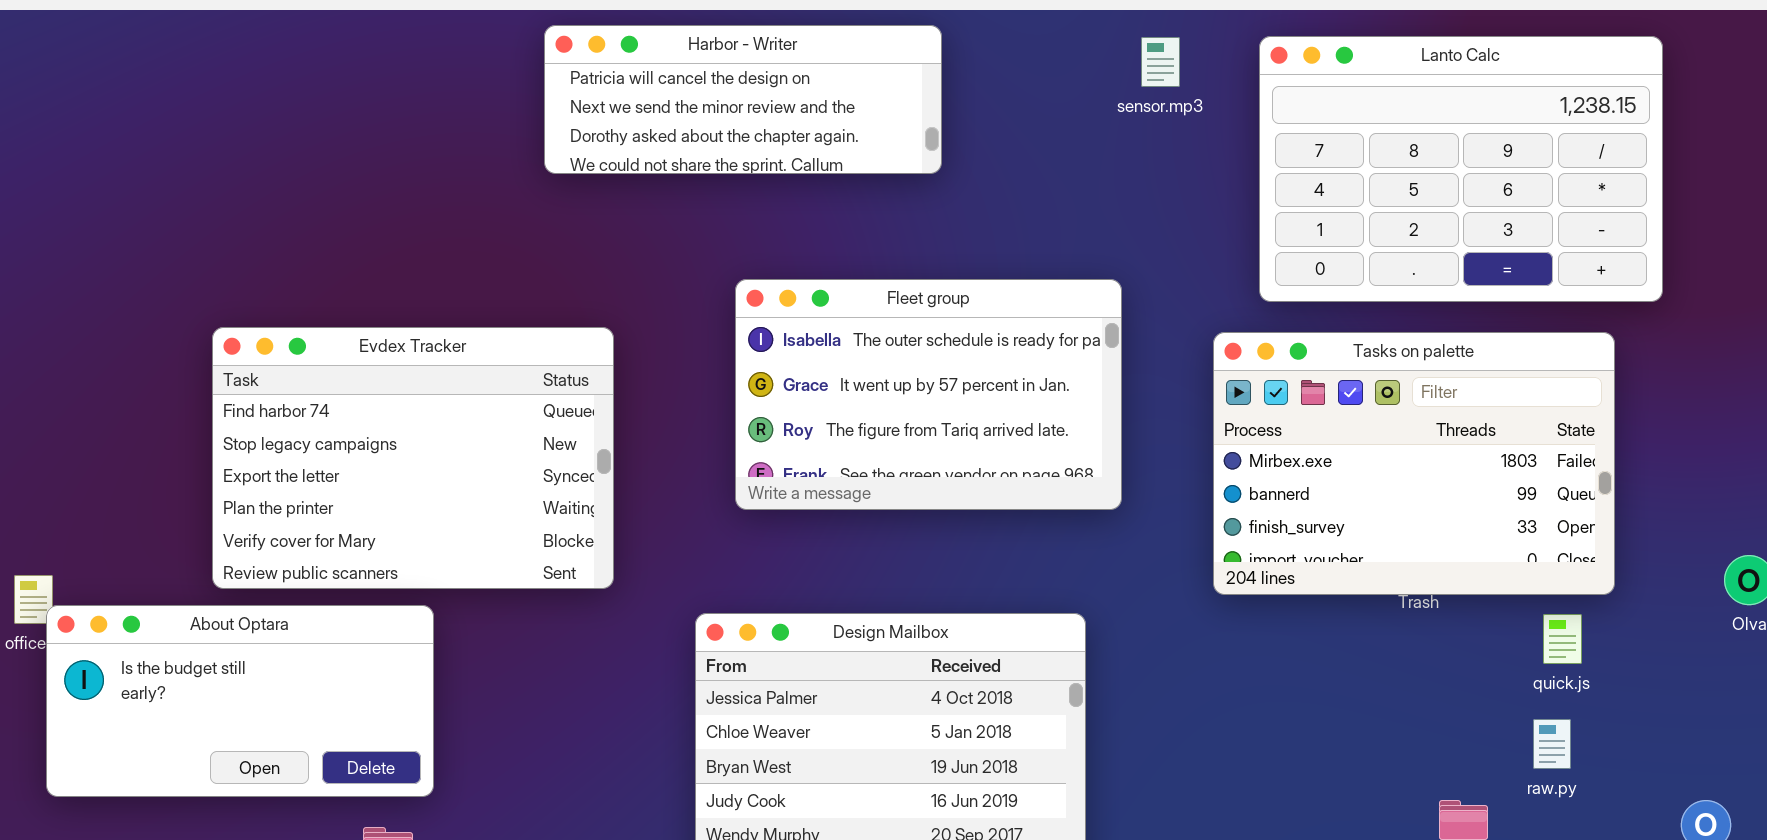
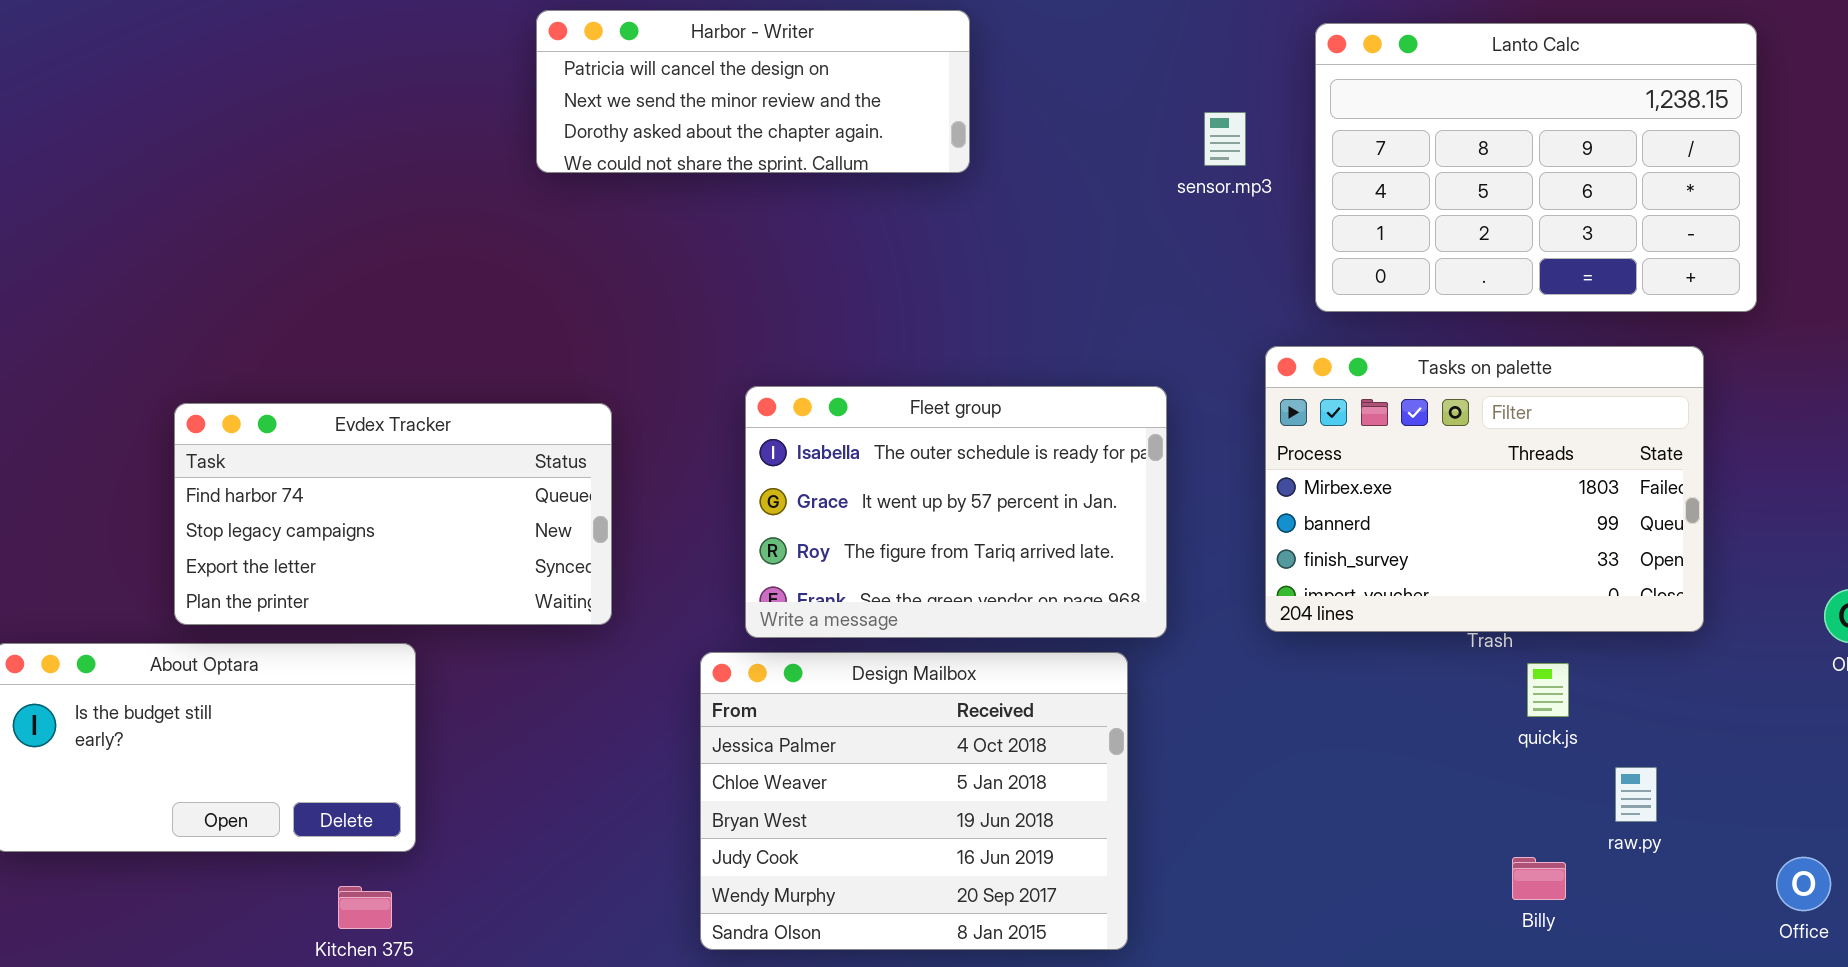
sensor.mp3: [1141,37,1180,87] -> [1204,112,1246,166], moved
Fleet group: [735,279,1122,510] -> [745,386,1167,638], moved
Evdex Tracker: [212,327,614,589] -> [174,403,612,625], resized
quick.js: [1543,614,1582,664] -> [1527,663,1569,717], moved

